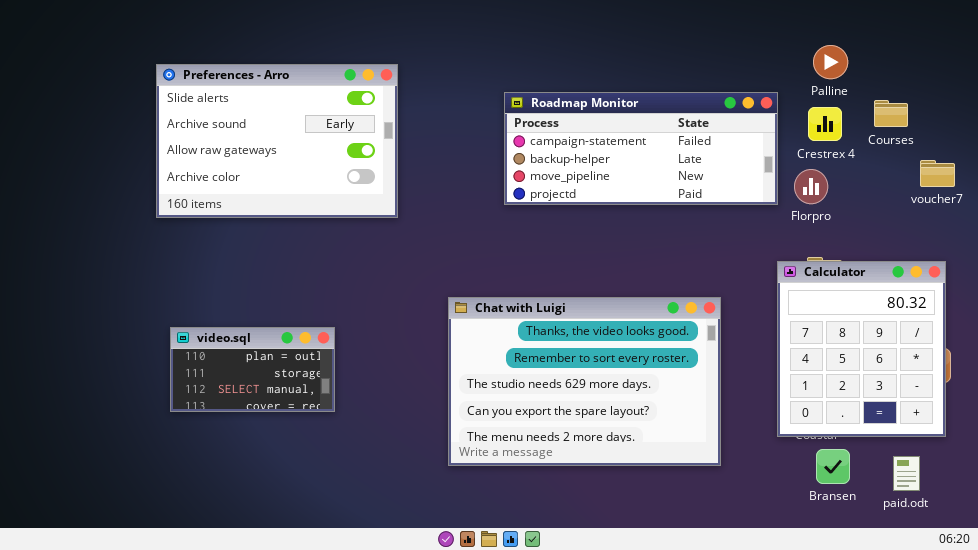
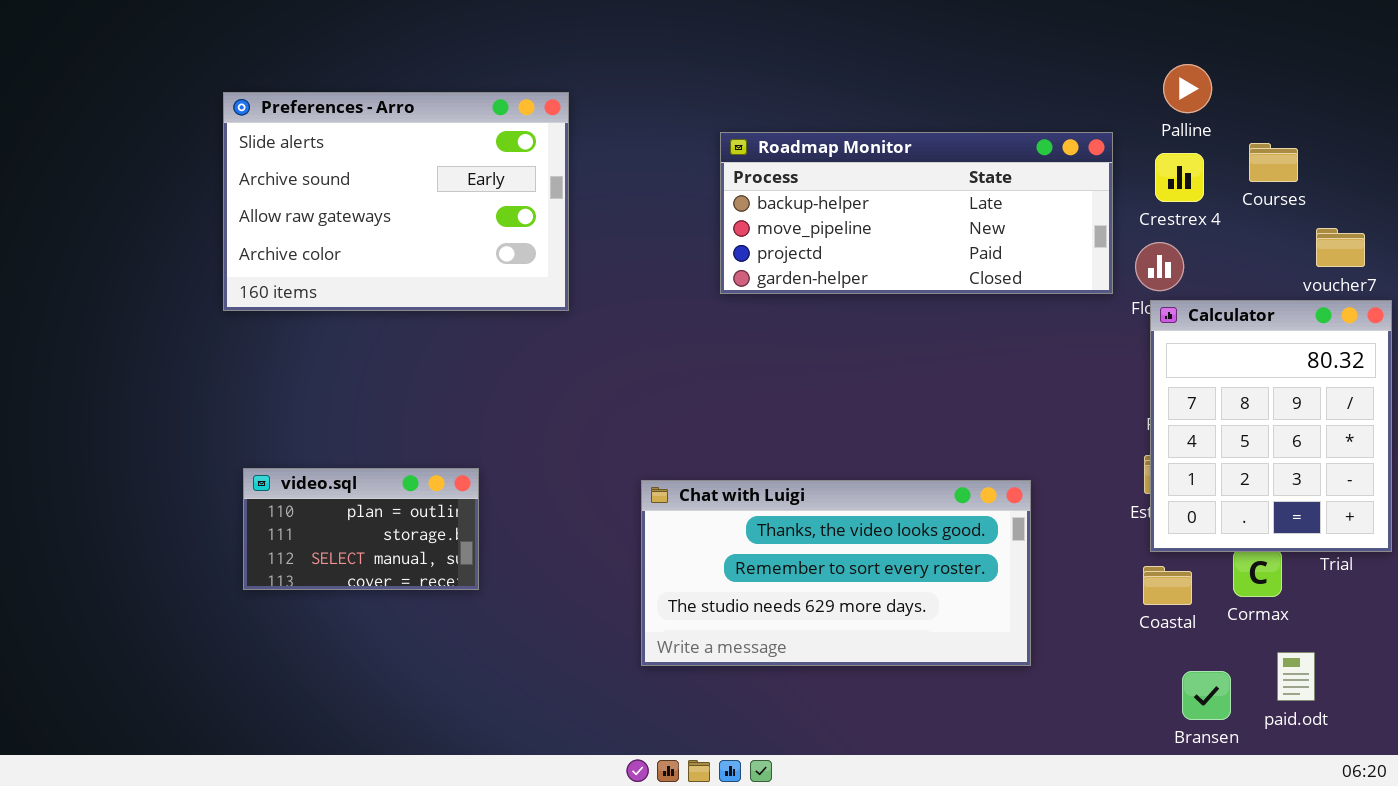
Roadmap Monitor: [504,92,778,205] -> [720,132,1113,294], scrolled down 1 row
Calculator: [777,261,946,437] -> [1150,300,1392,552], moved
Chat with Luigi: [448,297,721,466] -> [641,480,1031,666], resized
Bransen: [816,449,850,484] -> [1182,671,1231,720], moved

